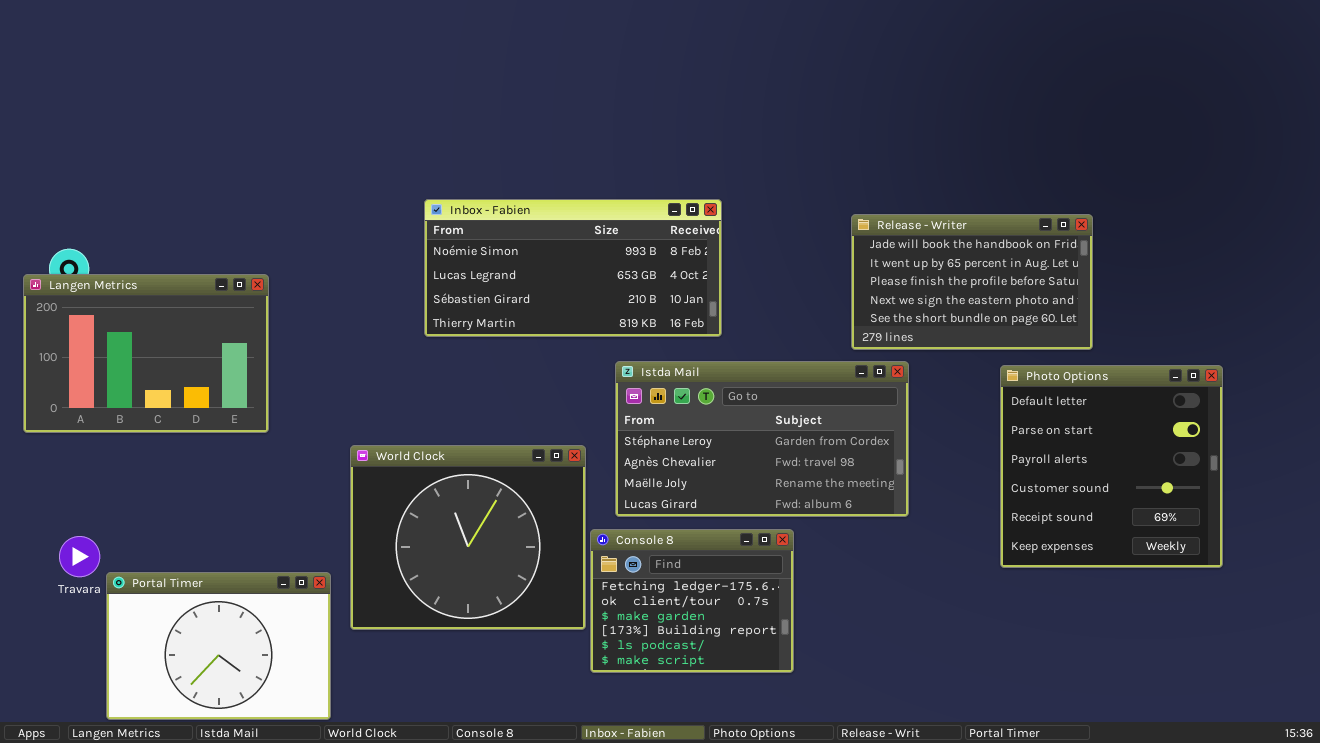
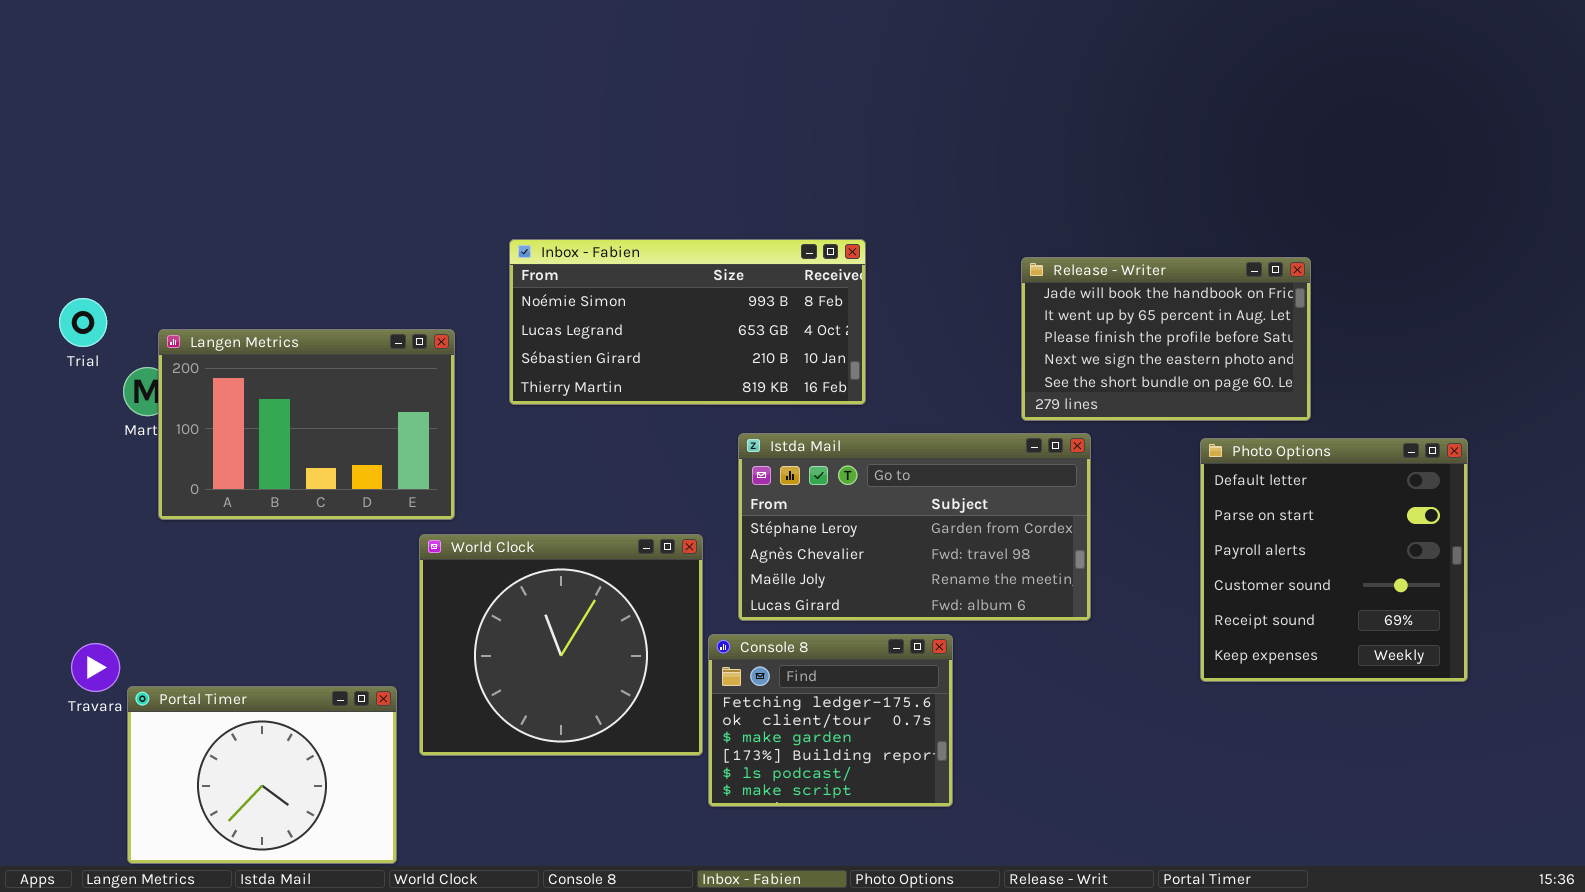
Langen Metrics: [23,274,269,433] -> [158,329,455,520], moved

